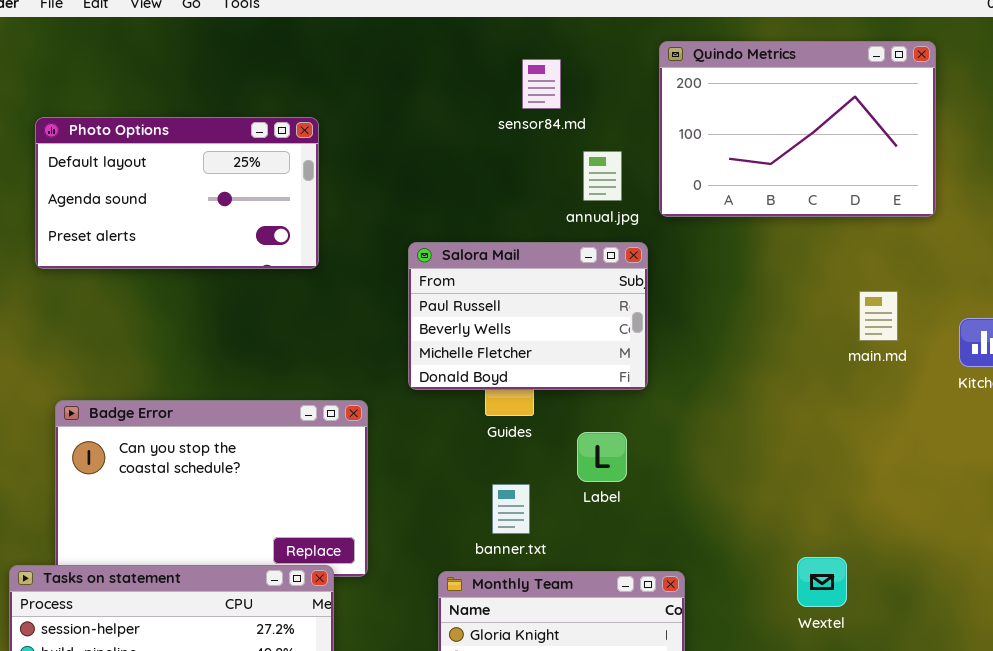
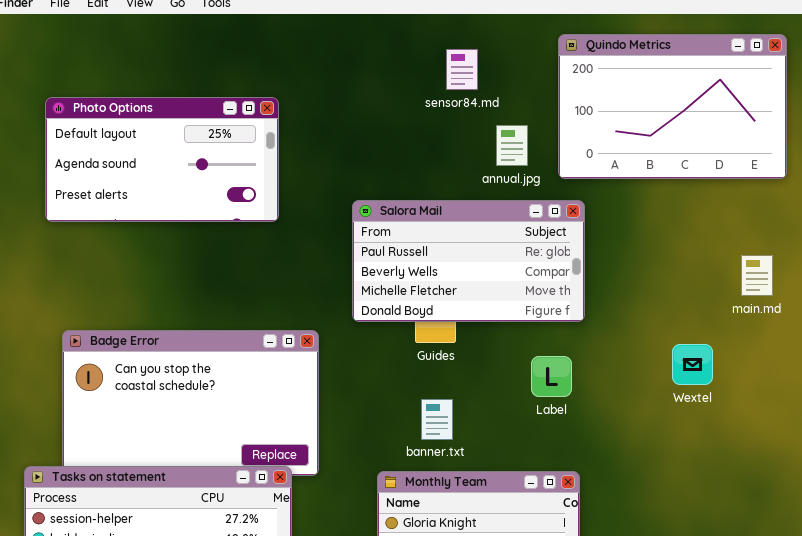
Salora Mail: [408,242,648,390] -> [352,200,585,322], resized
main.md: [859,291,898,341] -> [741,255,773,296], moved
Label: [577,432,627,482] -> [531,356,572,397], moved
Wextel: [797,557,847,607] -> [672,344,713,385], moved

